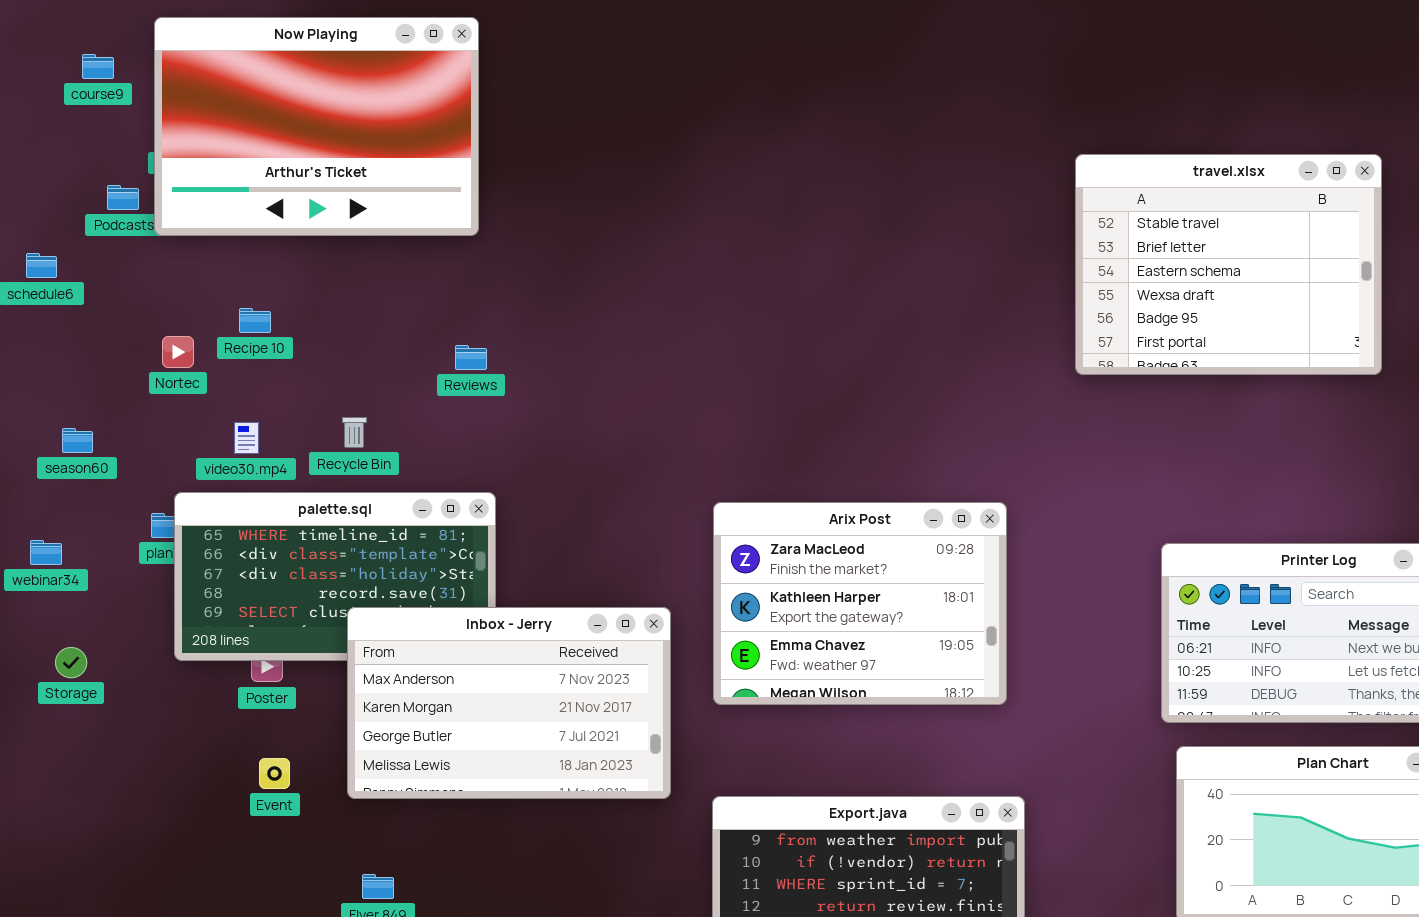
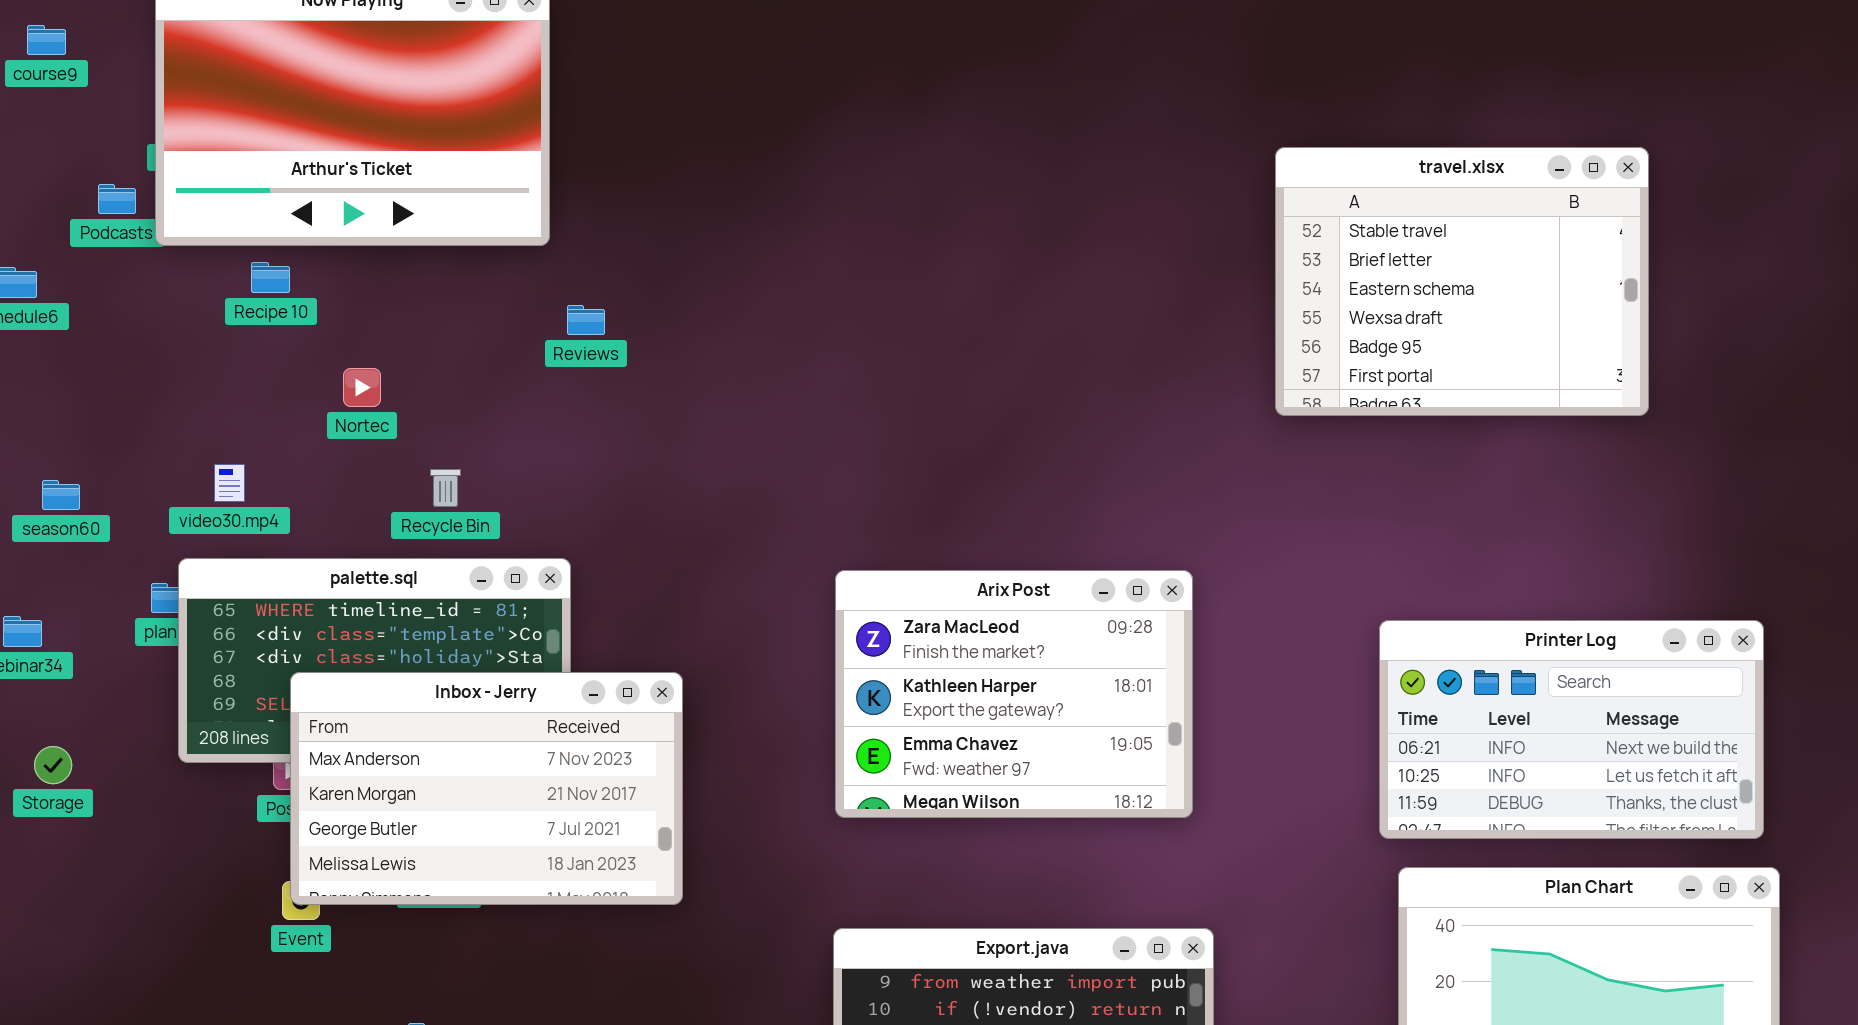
course9: [82,54,114,79] -> [27,25,66,55], moved
Recipe 10: [239,308,271,333] -> [251,262,290,293], moved
Nortec: [162,336,194,368] -> [343,368,381,407], moved
Reviews: [455,345,487,370] -> [567,305,605,335], moved
Recycle Bin: [342,417,367,448] -> [430,469,461,507], moved
video30.mp4: [234,422,259,454] -> [214,464,245,502], moved
Inbox - Jerry: [347,607,671,799] -> [290,672,683,905], moved

